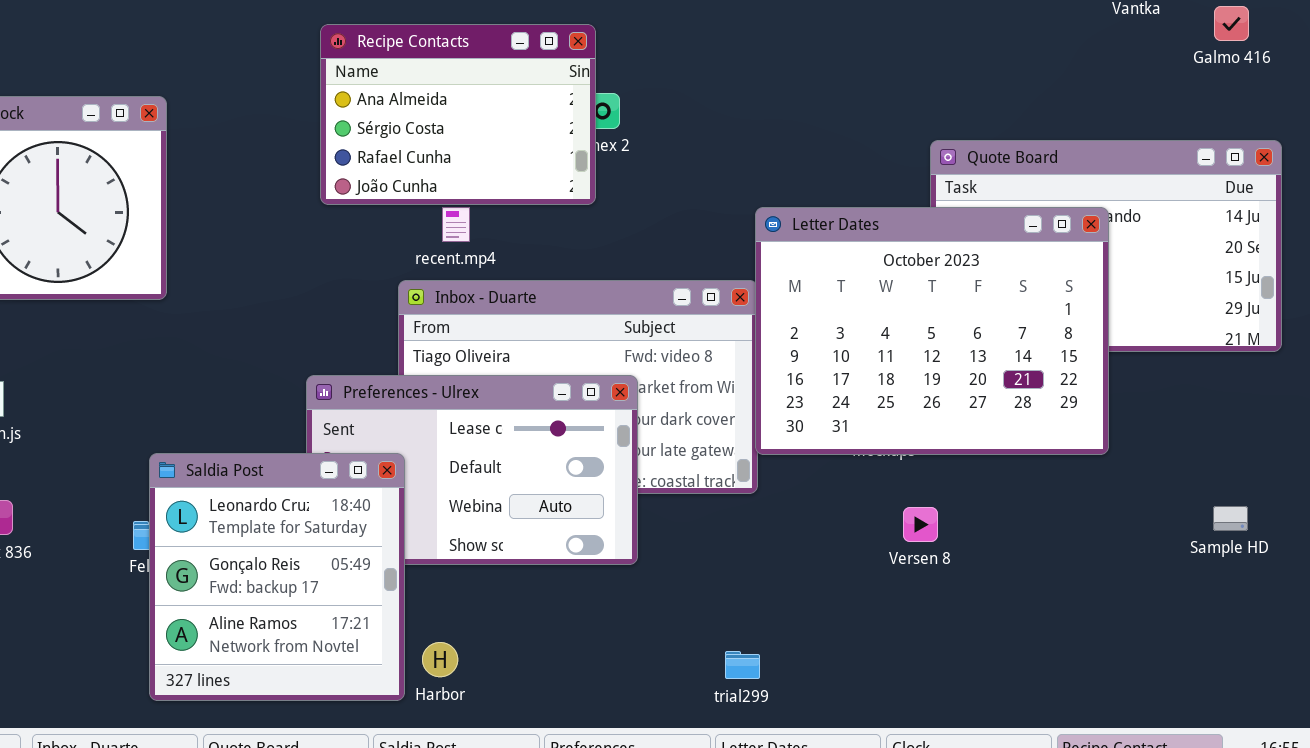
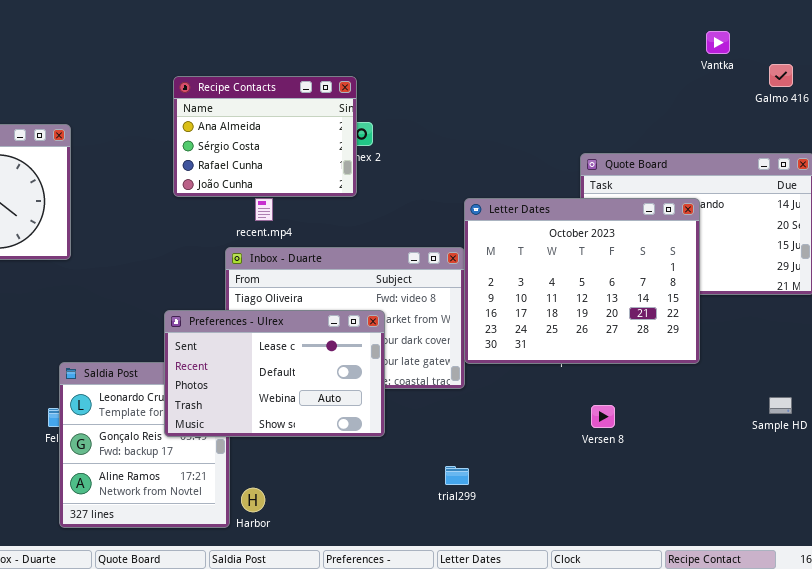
Preferences - Ulrex: [306,375,638,565] -> [164,310,385,437], raised
Versen 8: [903,507,938,542] -> [591,405,615,428], moved
trial299: [725,651,760,679] -> [445,466,469,485], moved

